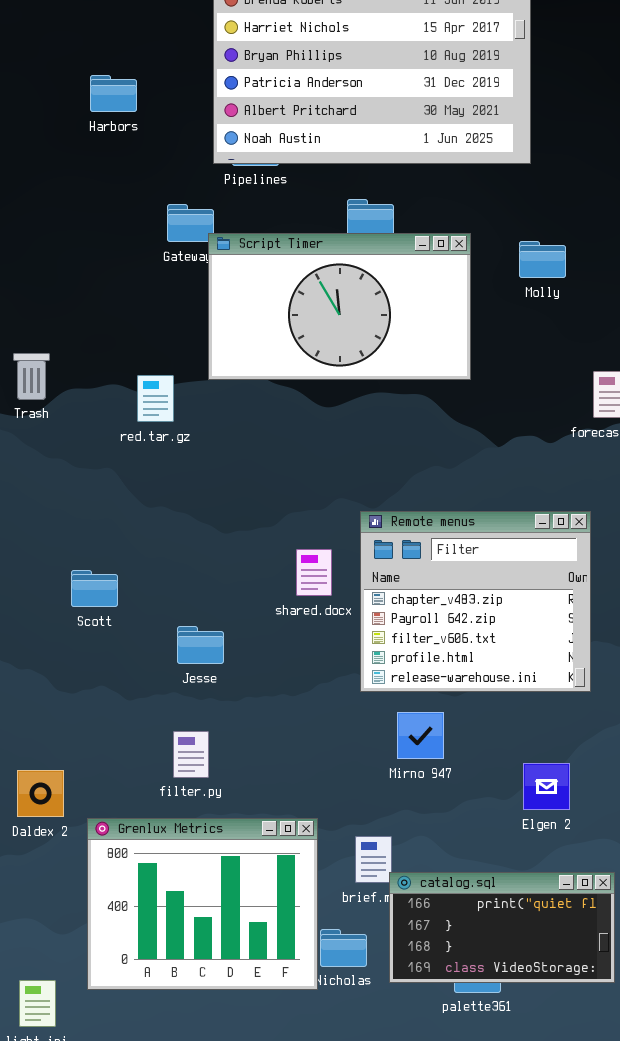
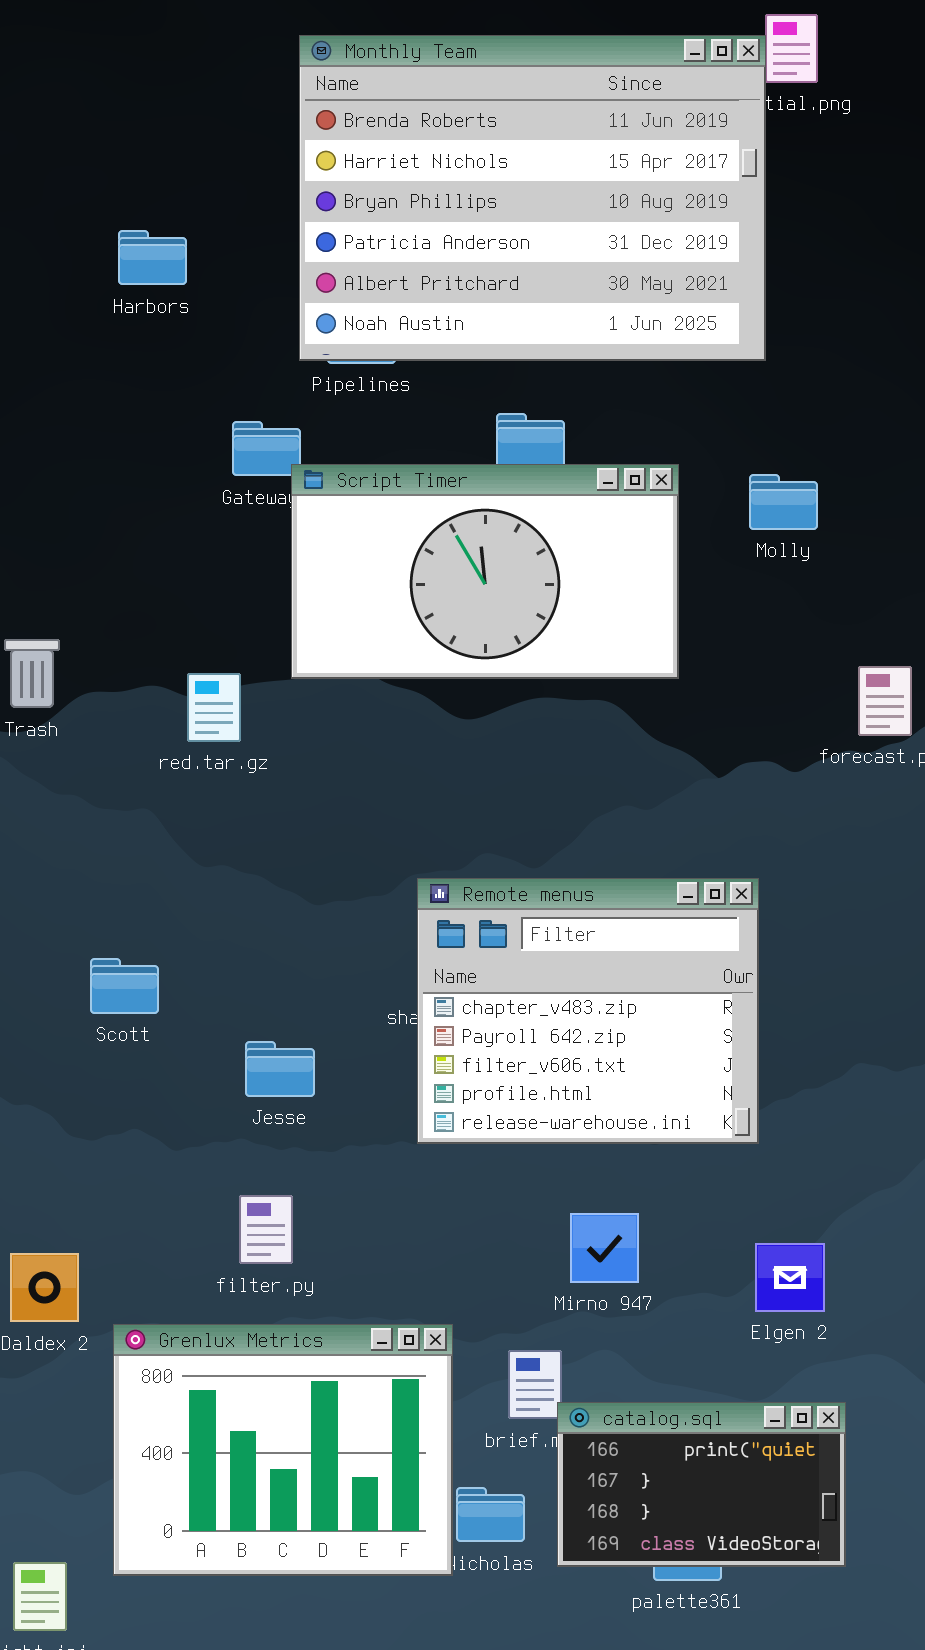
Remote menus: [360,511,591,692] -> [417,878,759,1144], moved
Mirno 947: [397,712,444,759] -> [570,1213,639,1283], moved
catalog.sql: [389,872,615,983] -> [557,1402,846,1567], resized

